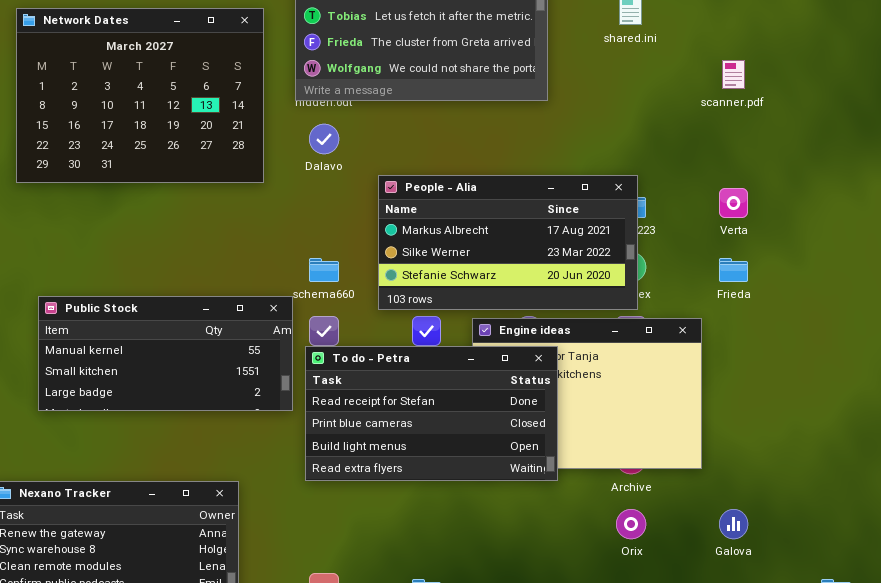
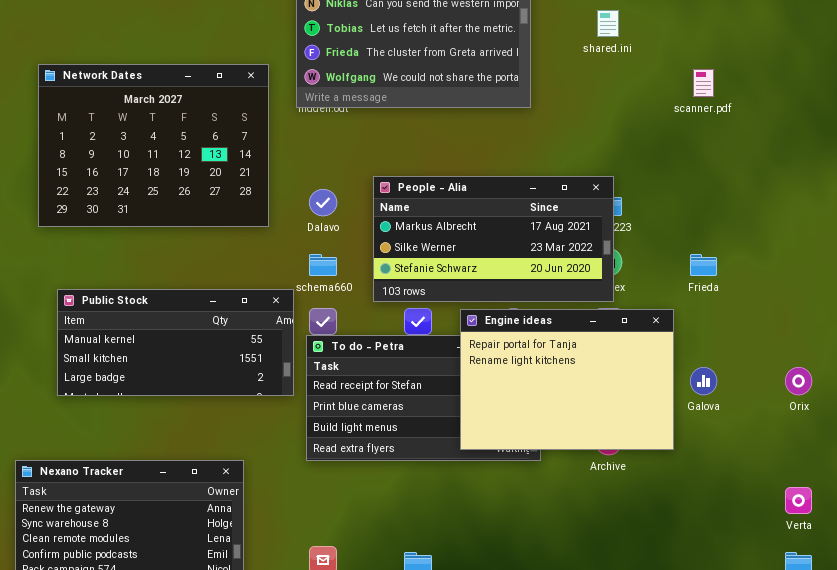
Network Dates: [16,8,264,183] -> [38,64,269,227], moved
Dalavo: [309,124,339,154] -> [309,189,337,216], moved
Verta: [719,188,748,218] -> [785,487,812,514], moved
Engine ideas: [472,318,702,469] -> [460,309,674,450], raised
Orix: [616,509,646,539] -> [785,367,812,395], moved
Galova: [719,509,748,539] -> [690,367,717,395], moved

